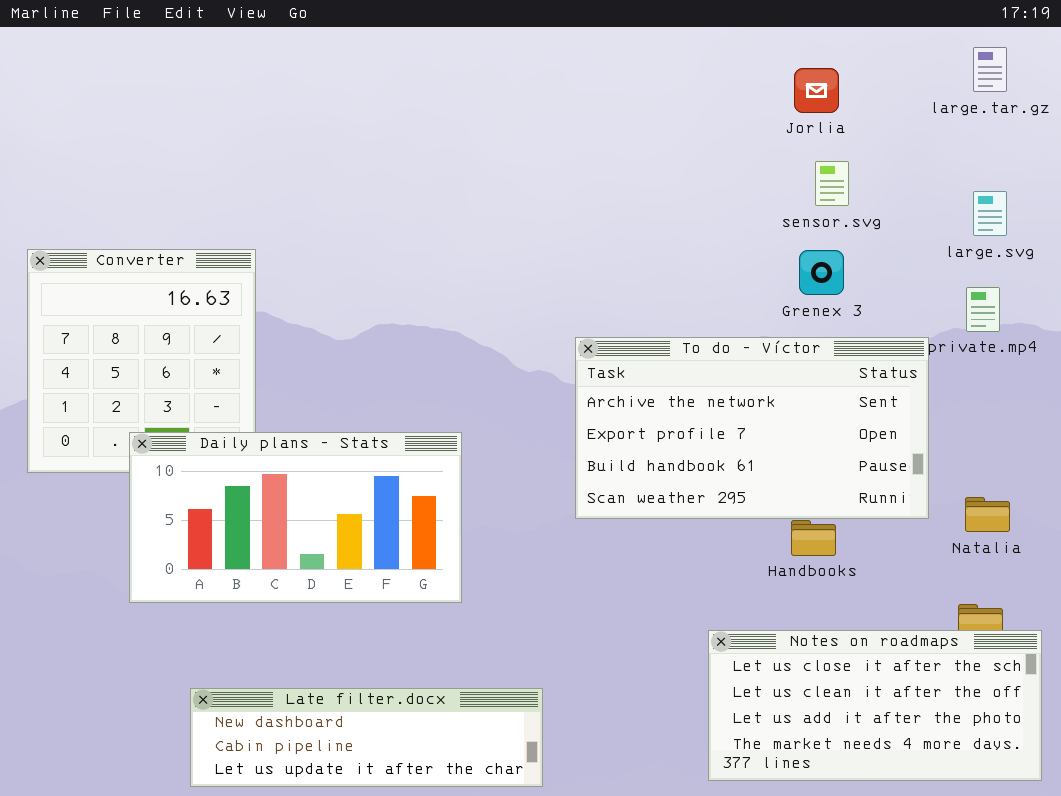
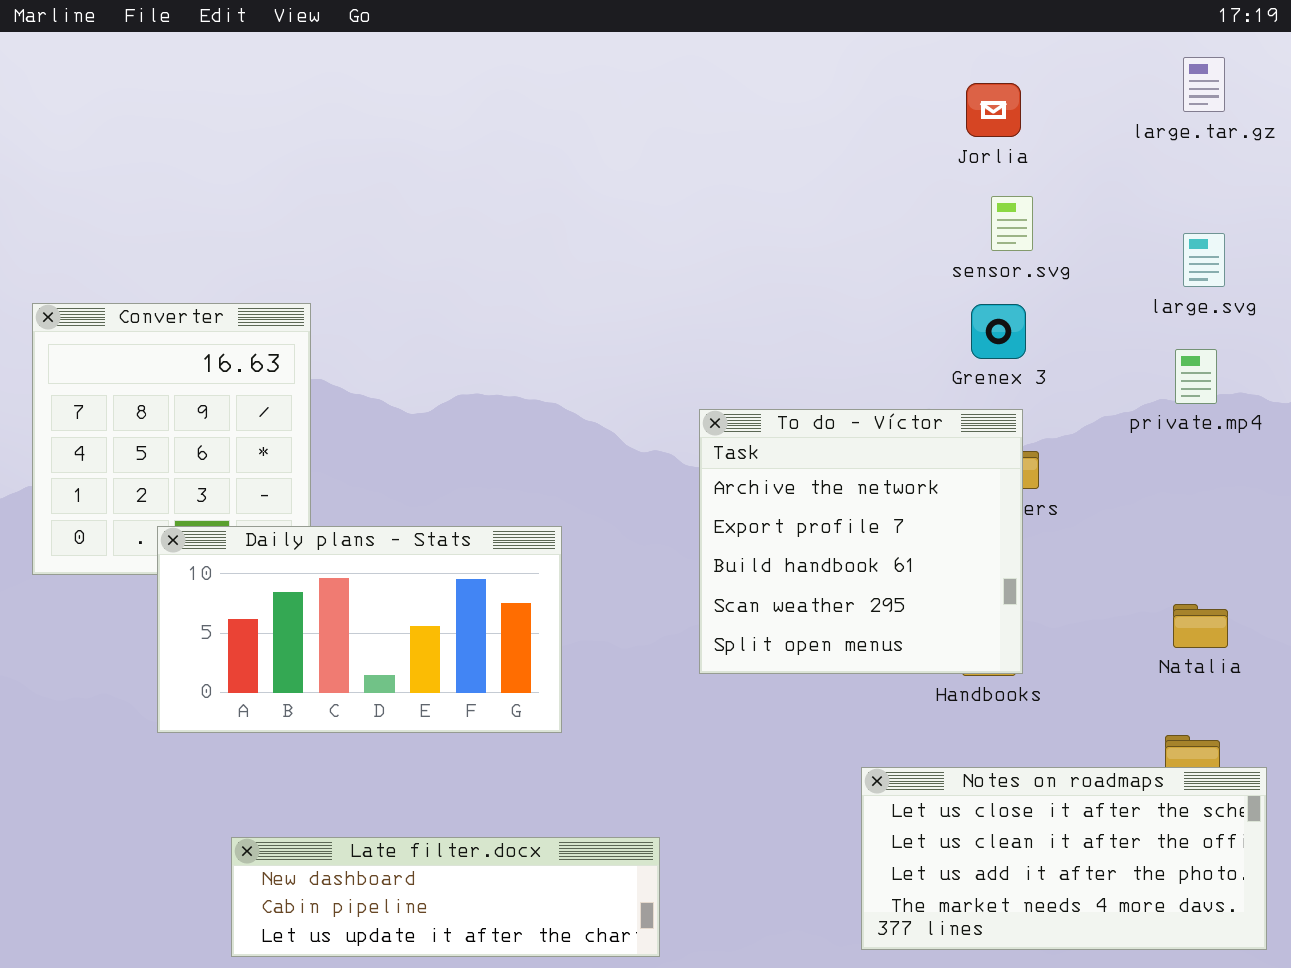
To do - Víctor: [575,337,929,519] -> [699,409,1023,674], resized

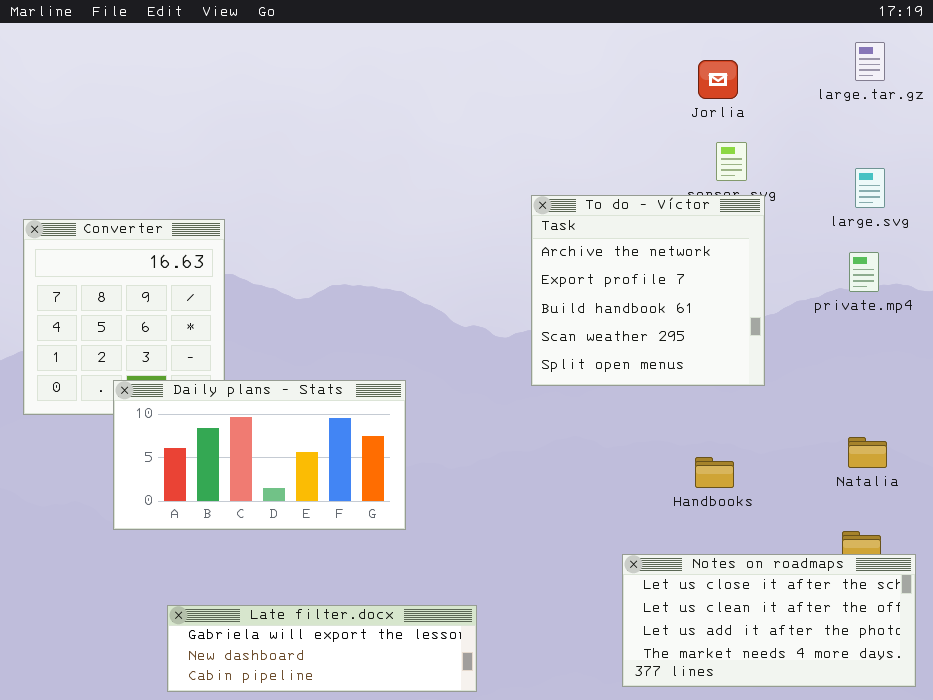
To do - Víctor: [699,409,1023,674] -> [531,195,765,386], moved
Late filter.docx: [231,837,660,957] -> [167,605,477,692], scrolled up 1 row

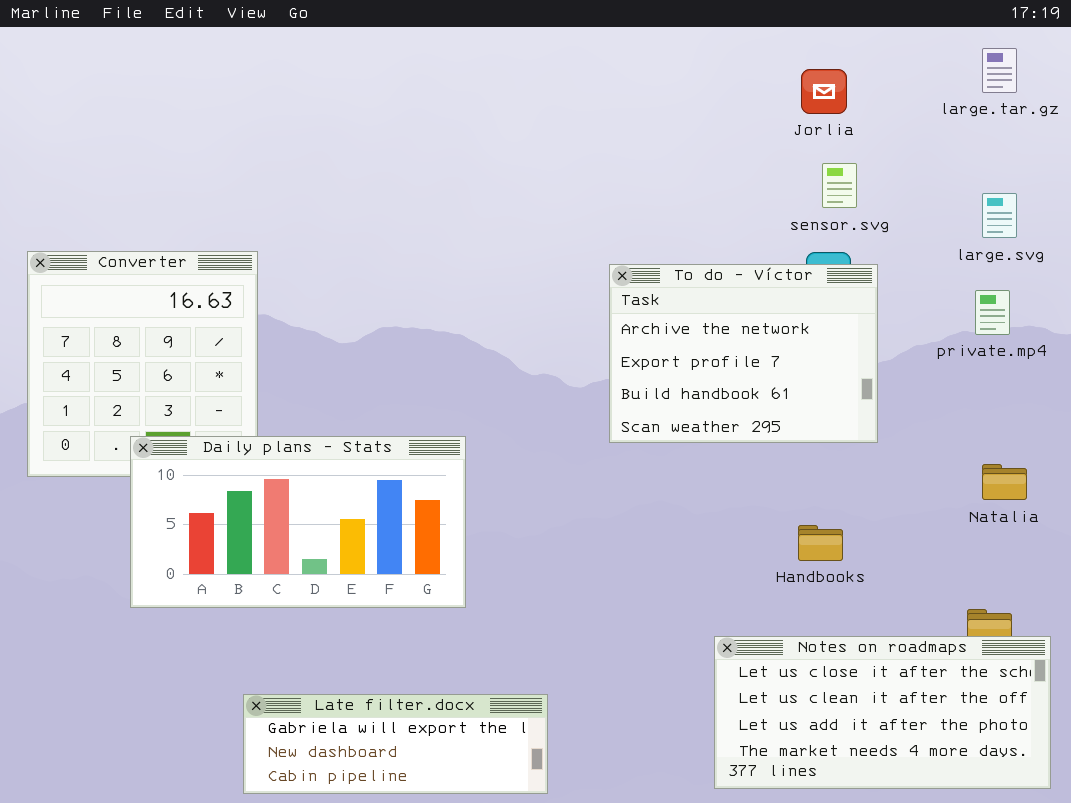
To do - Víctor: [531,195,765,386] -> [609,264,878,443], resized
Natalia: [848,437,887,468] -> [982,464,1027,500], moved
Late filter.docx: [167,605,477,692] -> [243,694,548,794], resized

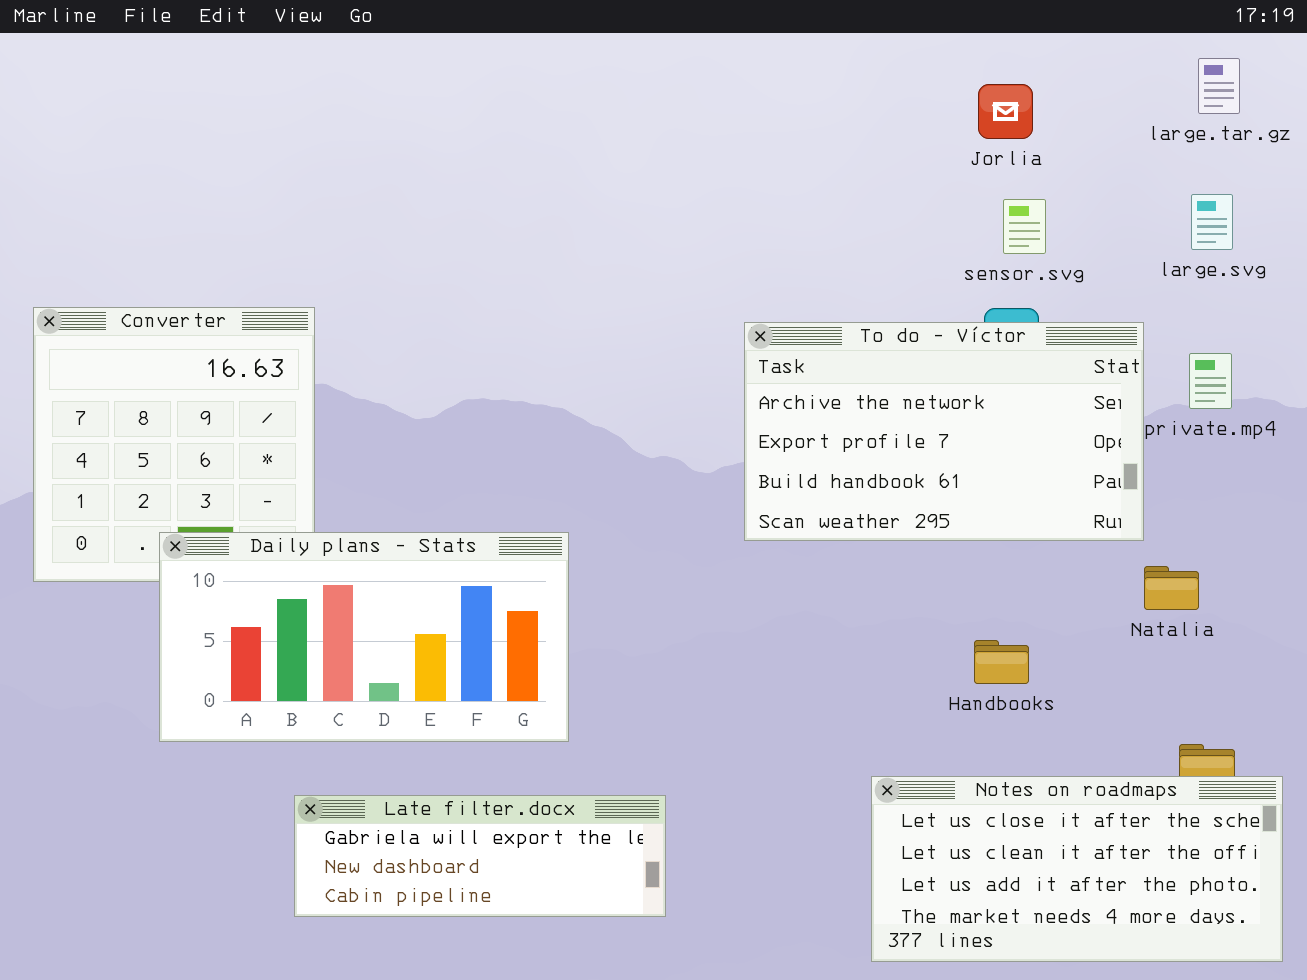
large.svg: [982,193,1017,238] -> [1191,194,1233,250], moved
To do - Víctor: [609,264,878,443] -> [744,322,1144,541], resized
Natalia: [982,464,1027,500] -> [1144,566,1199,610], moved
Late filter.docx: [243,694,548,794] -> [294,795,666,917], moved

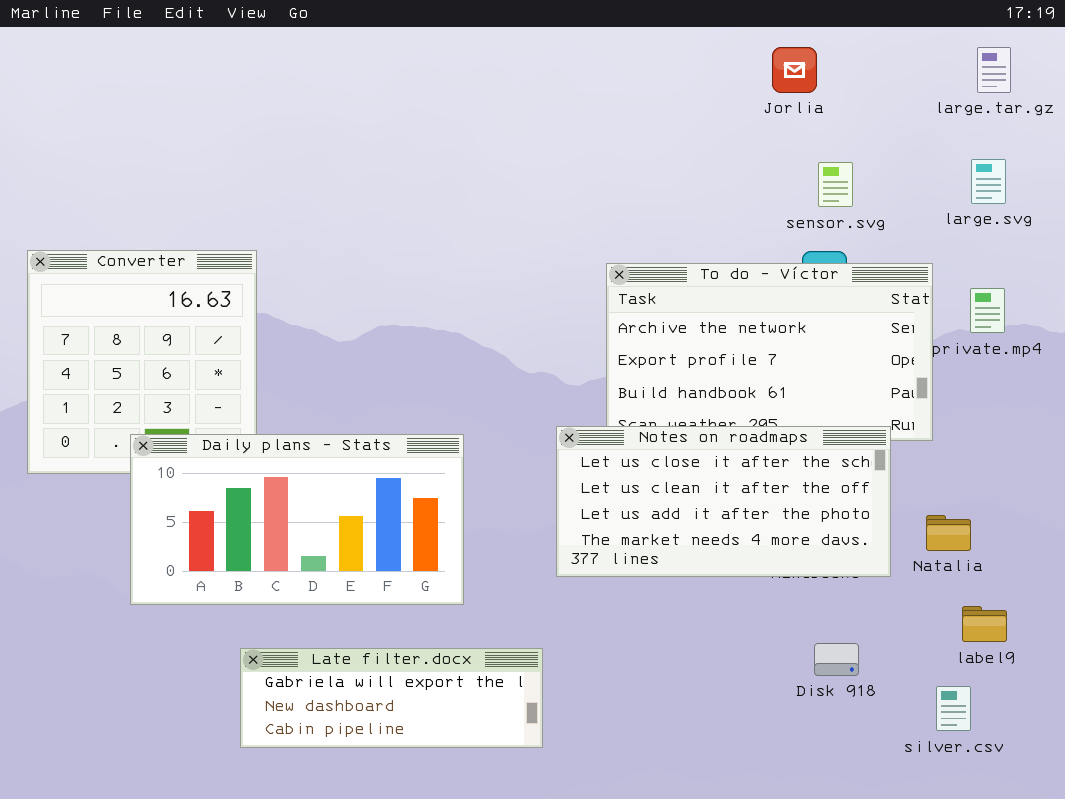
Jorlia: [978,84,1033,139] -> [772,47,817,93], moved
Natalia: [1144,566,1199,610] -> [926,515,971,551], moved
Notes on roadmaps: [871,776,1283,962] -> [556,426,891,577], moved

